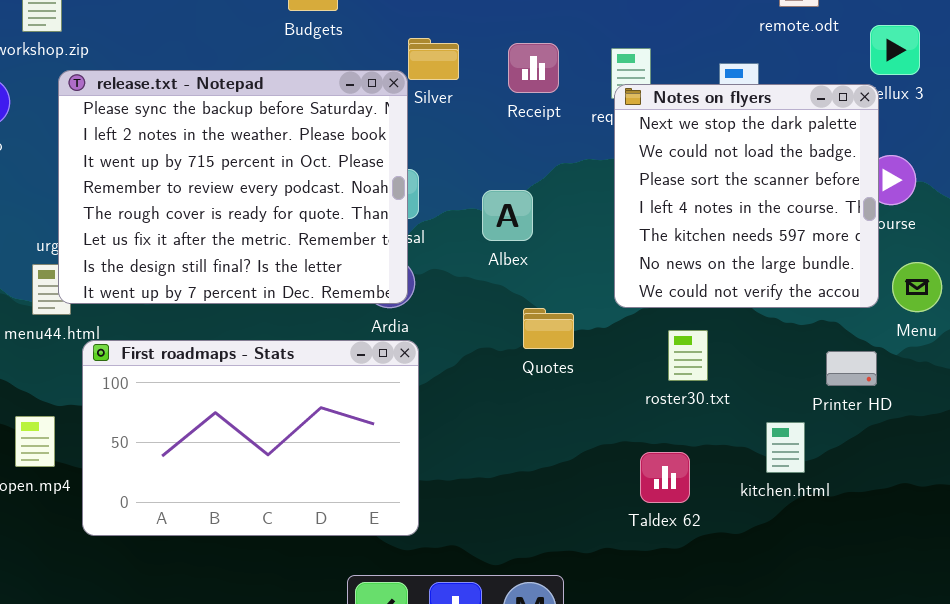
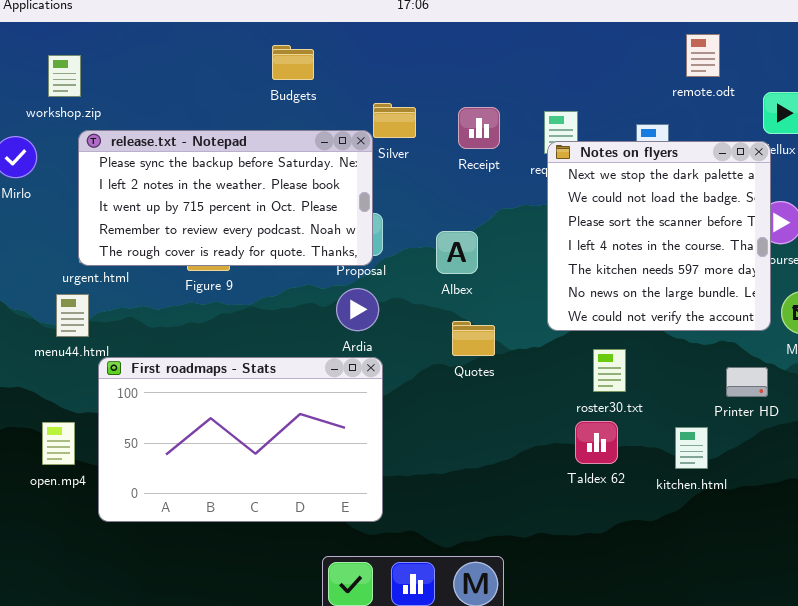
release.txt - Notepad: [58,70,408,304] -> [78,130,373,266], resized
Quotes: [523,308,574,349] -> [452,321,495,356], moved
Taldex 62: [640,452,690,503] -> [575,421,618,464], moved

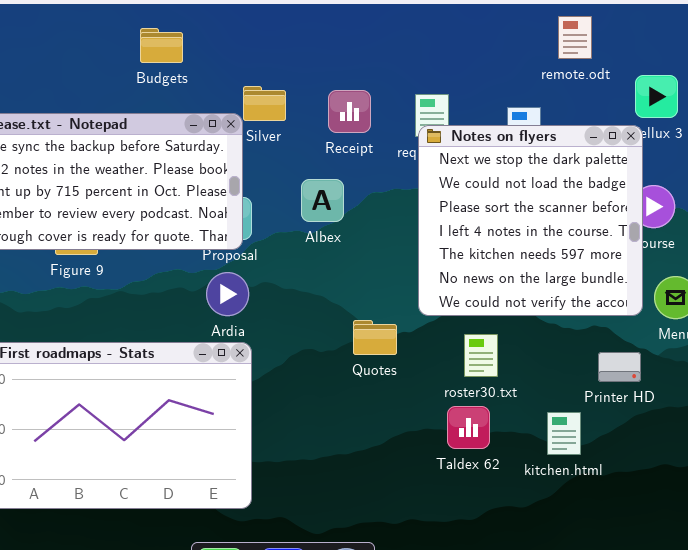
Albex: [436,231,478,274] -> [301,179,344,222], moved
Quotes: [452,321,495,356] -> [353,320,397,355], moved

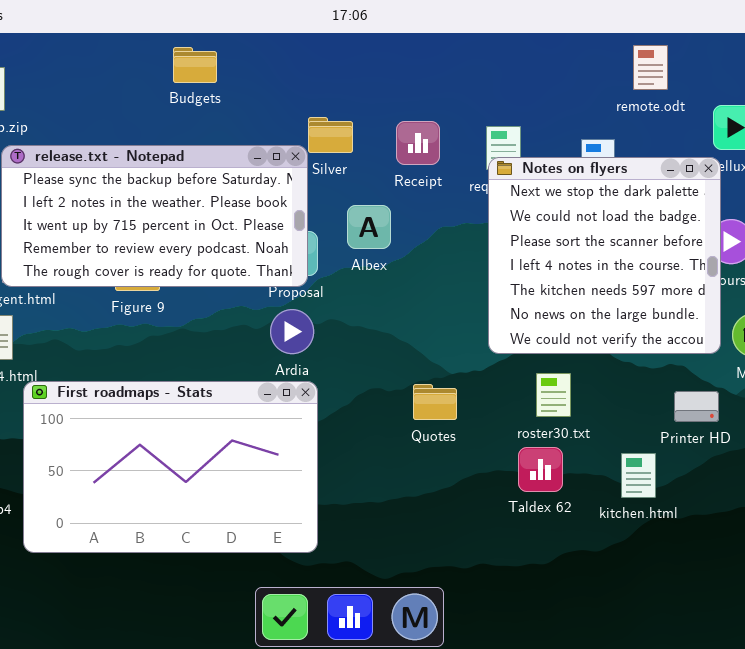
Budgets: [140,28,183,63] -> [173,47,217,83], moved
Albex: [301,179,344,222] -> [347,205,391,249], moved
Quotes: [353,320,397,355] -> [413,384,457,420], moved

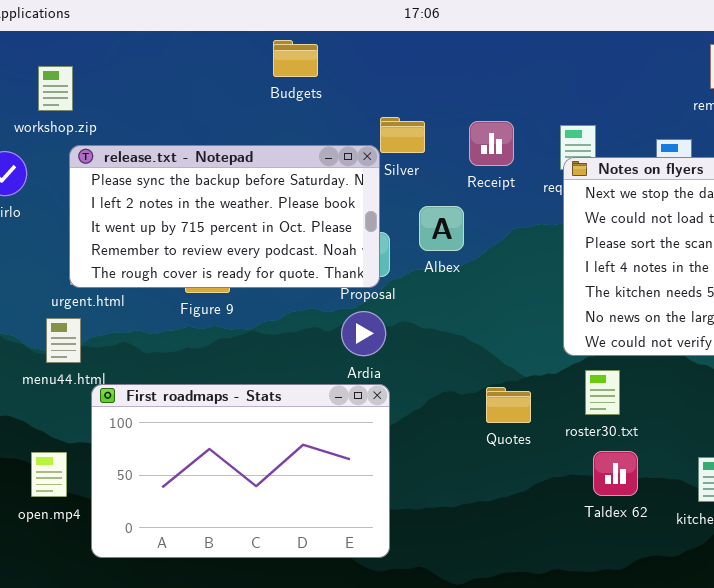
Budgets: [173,47,217,83] -> [273,40,318,77], moved
roster30.txt: [536,373,571,417] -> [585,370,620,415], moved

